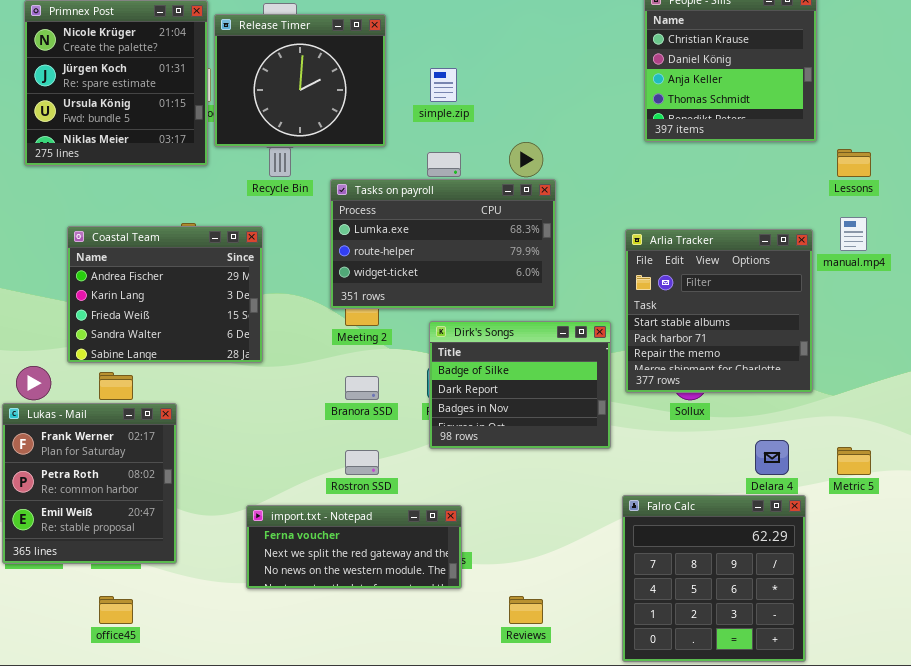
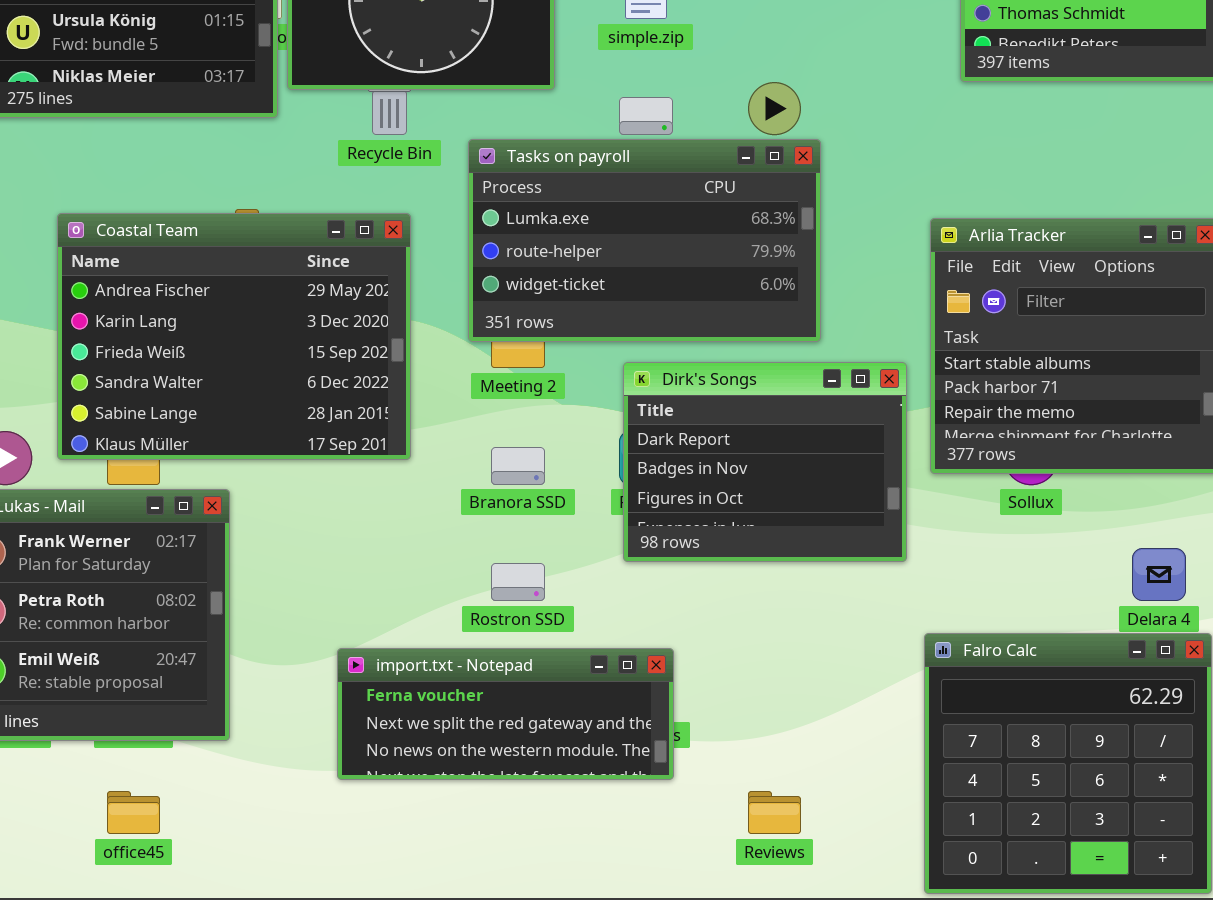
Coastal Team: [67,226,263,363] -> [57,213,411,460], resized
Dirk's Songs: [429,321,611,449] -> [623,362,907,562], scrolled down 1 row

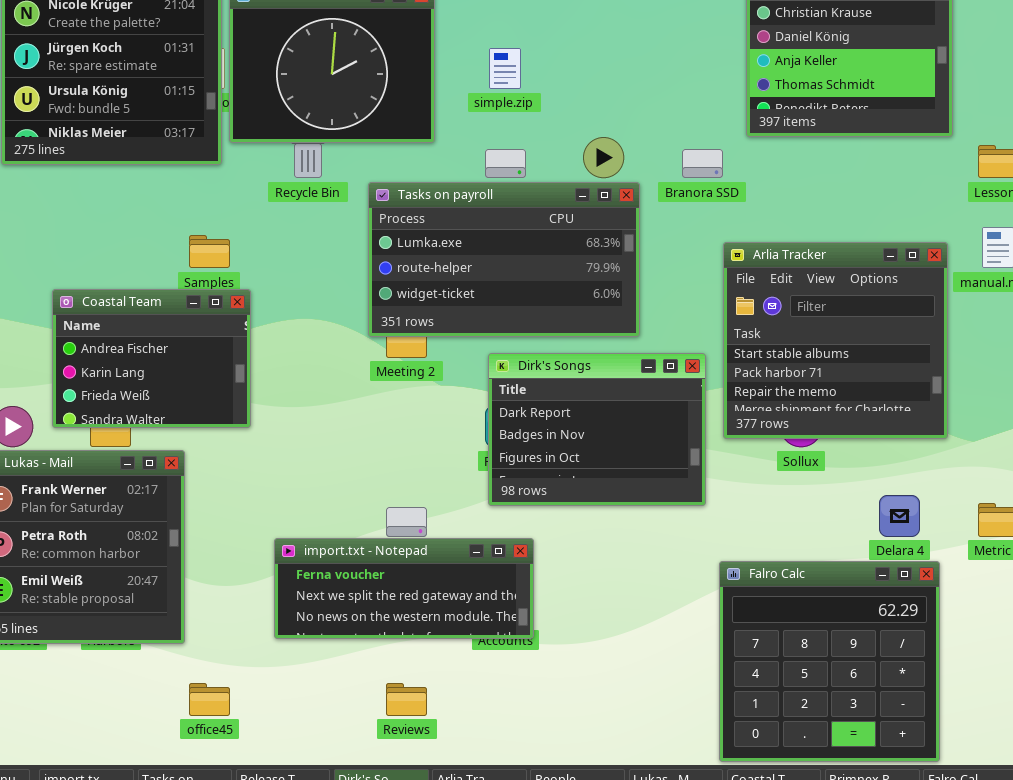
Coastal Team: [57,213,411,460] -> [52,289,251,428], resized
Branora SSD: [491,447,545,485] -> [682,149,723,178], moved
import.txt - Notepad: [337,648,674,780] -> [274,538,534,639], moved
office45: [107,791,160,834] -> [189,683,230,716], moved
Reviews: [748,791,801,834] -> [386,683,427,716], moved

